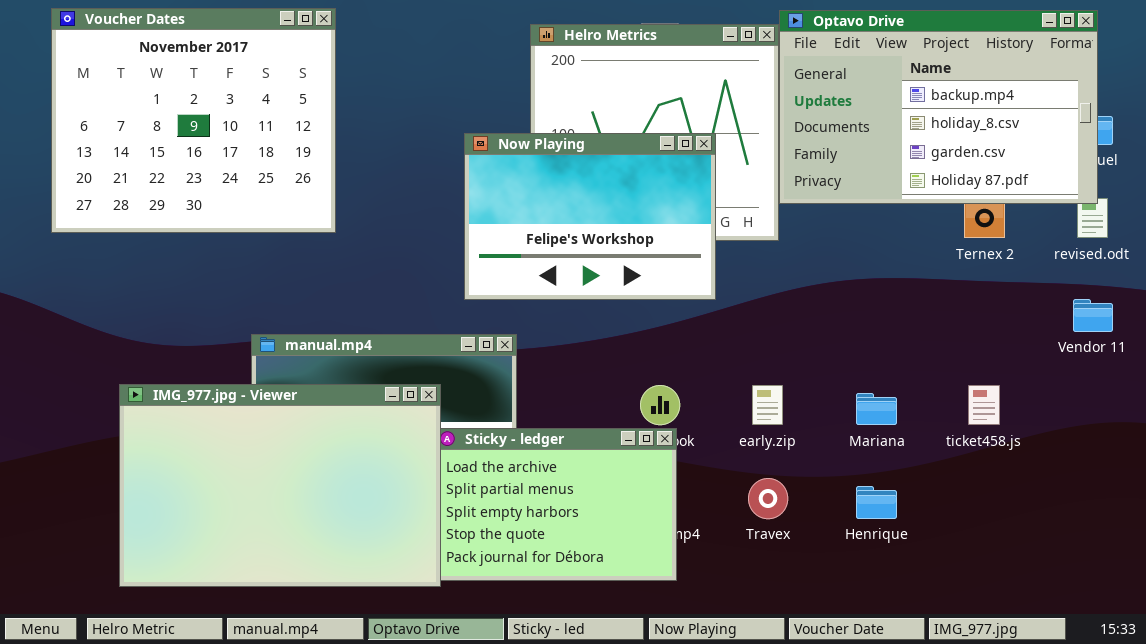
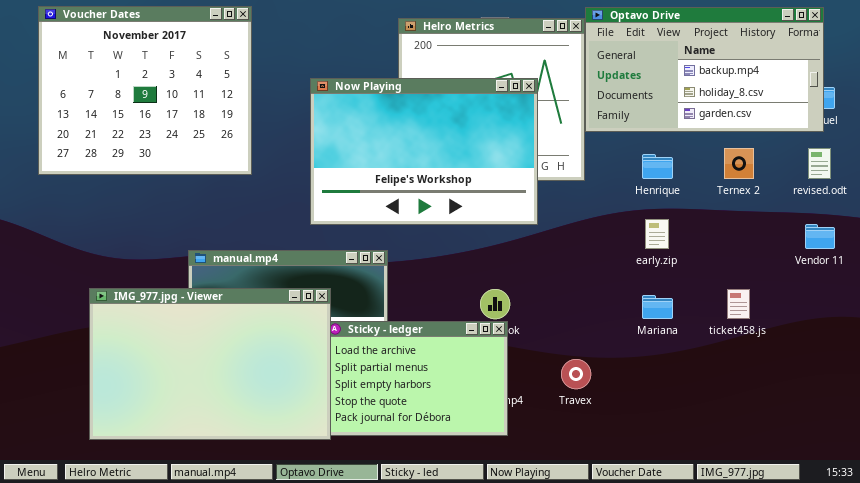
Optavo Drive: [779,10,1098,204] -> [585,7,824,132], resized
Now Playing: [464,133,716,300] -> [310,78,538,225], resized
early.zip: [752,385,783,425] -> [645,219,669,249], moved
Henrique: [856,486,897,519] -> [642,154,673,179], moved

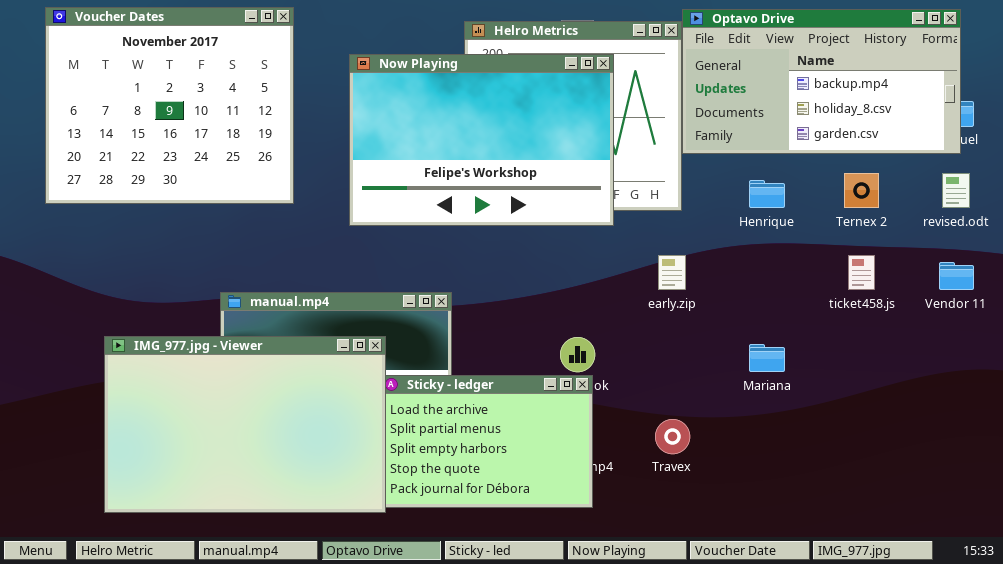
Now Playing: [310,78,538,225] -> [349,54,614,226], moved
early.zip: [645,219,669,249] -> [658,255,686,290], moved
ticket458.js: [727,289,750,319] -> [848,255,875,290], moved

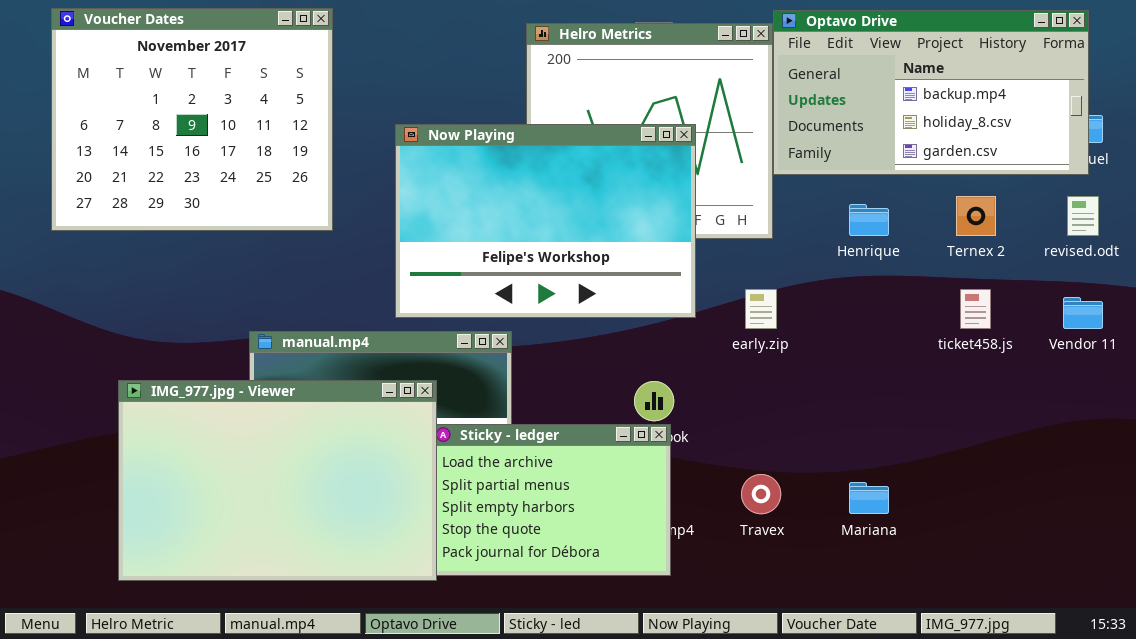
Now Playing: [349,54,614,226] -> [395,124,696,318], moved
Mariana: [749,344,785,372] -> [849,482,889,514], moved

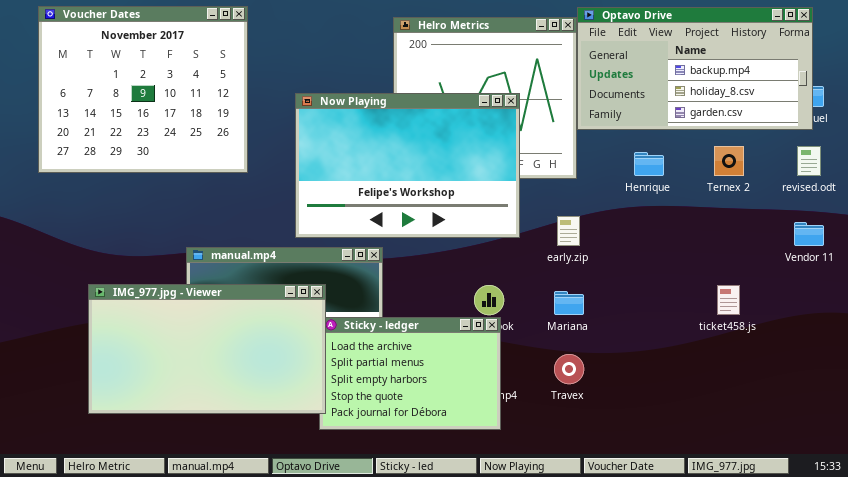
ticket458.js: [960,289,991,329] -> [717,285,740,315], moved
IMG_977.jpg - Viewer: [118,380,437,581] -> [88,284,326,414], resized
Mariana: [849,482,889,514] -> [554,291,584,315], moved

